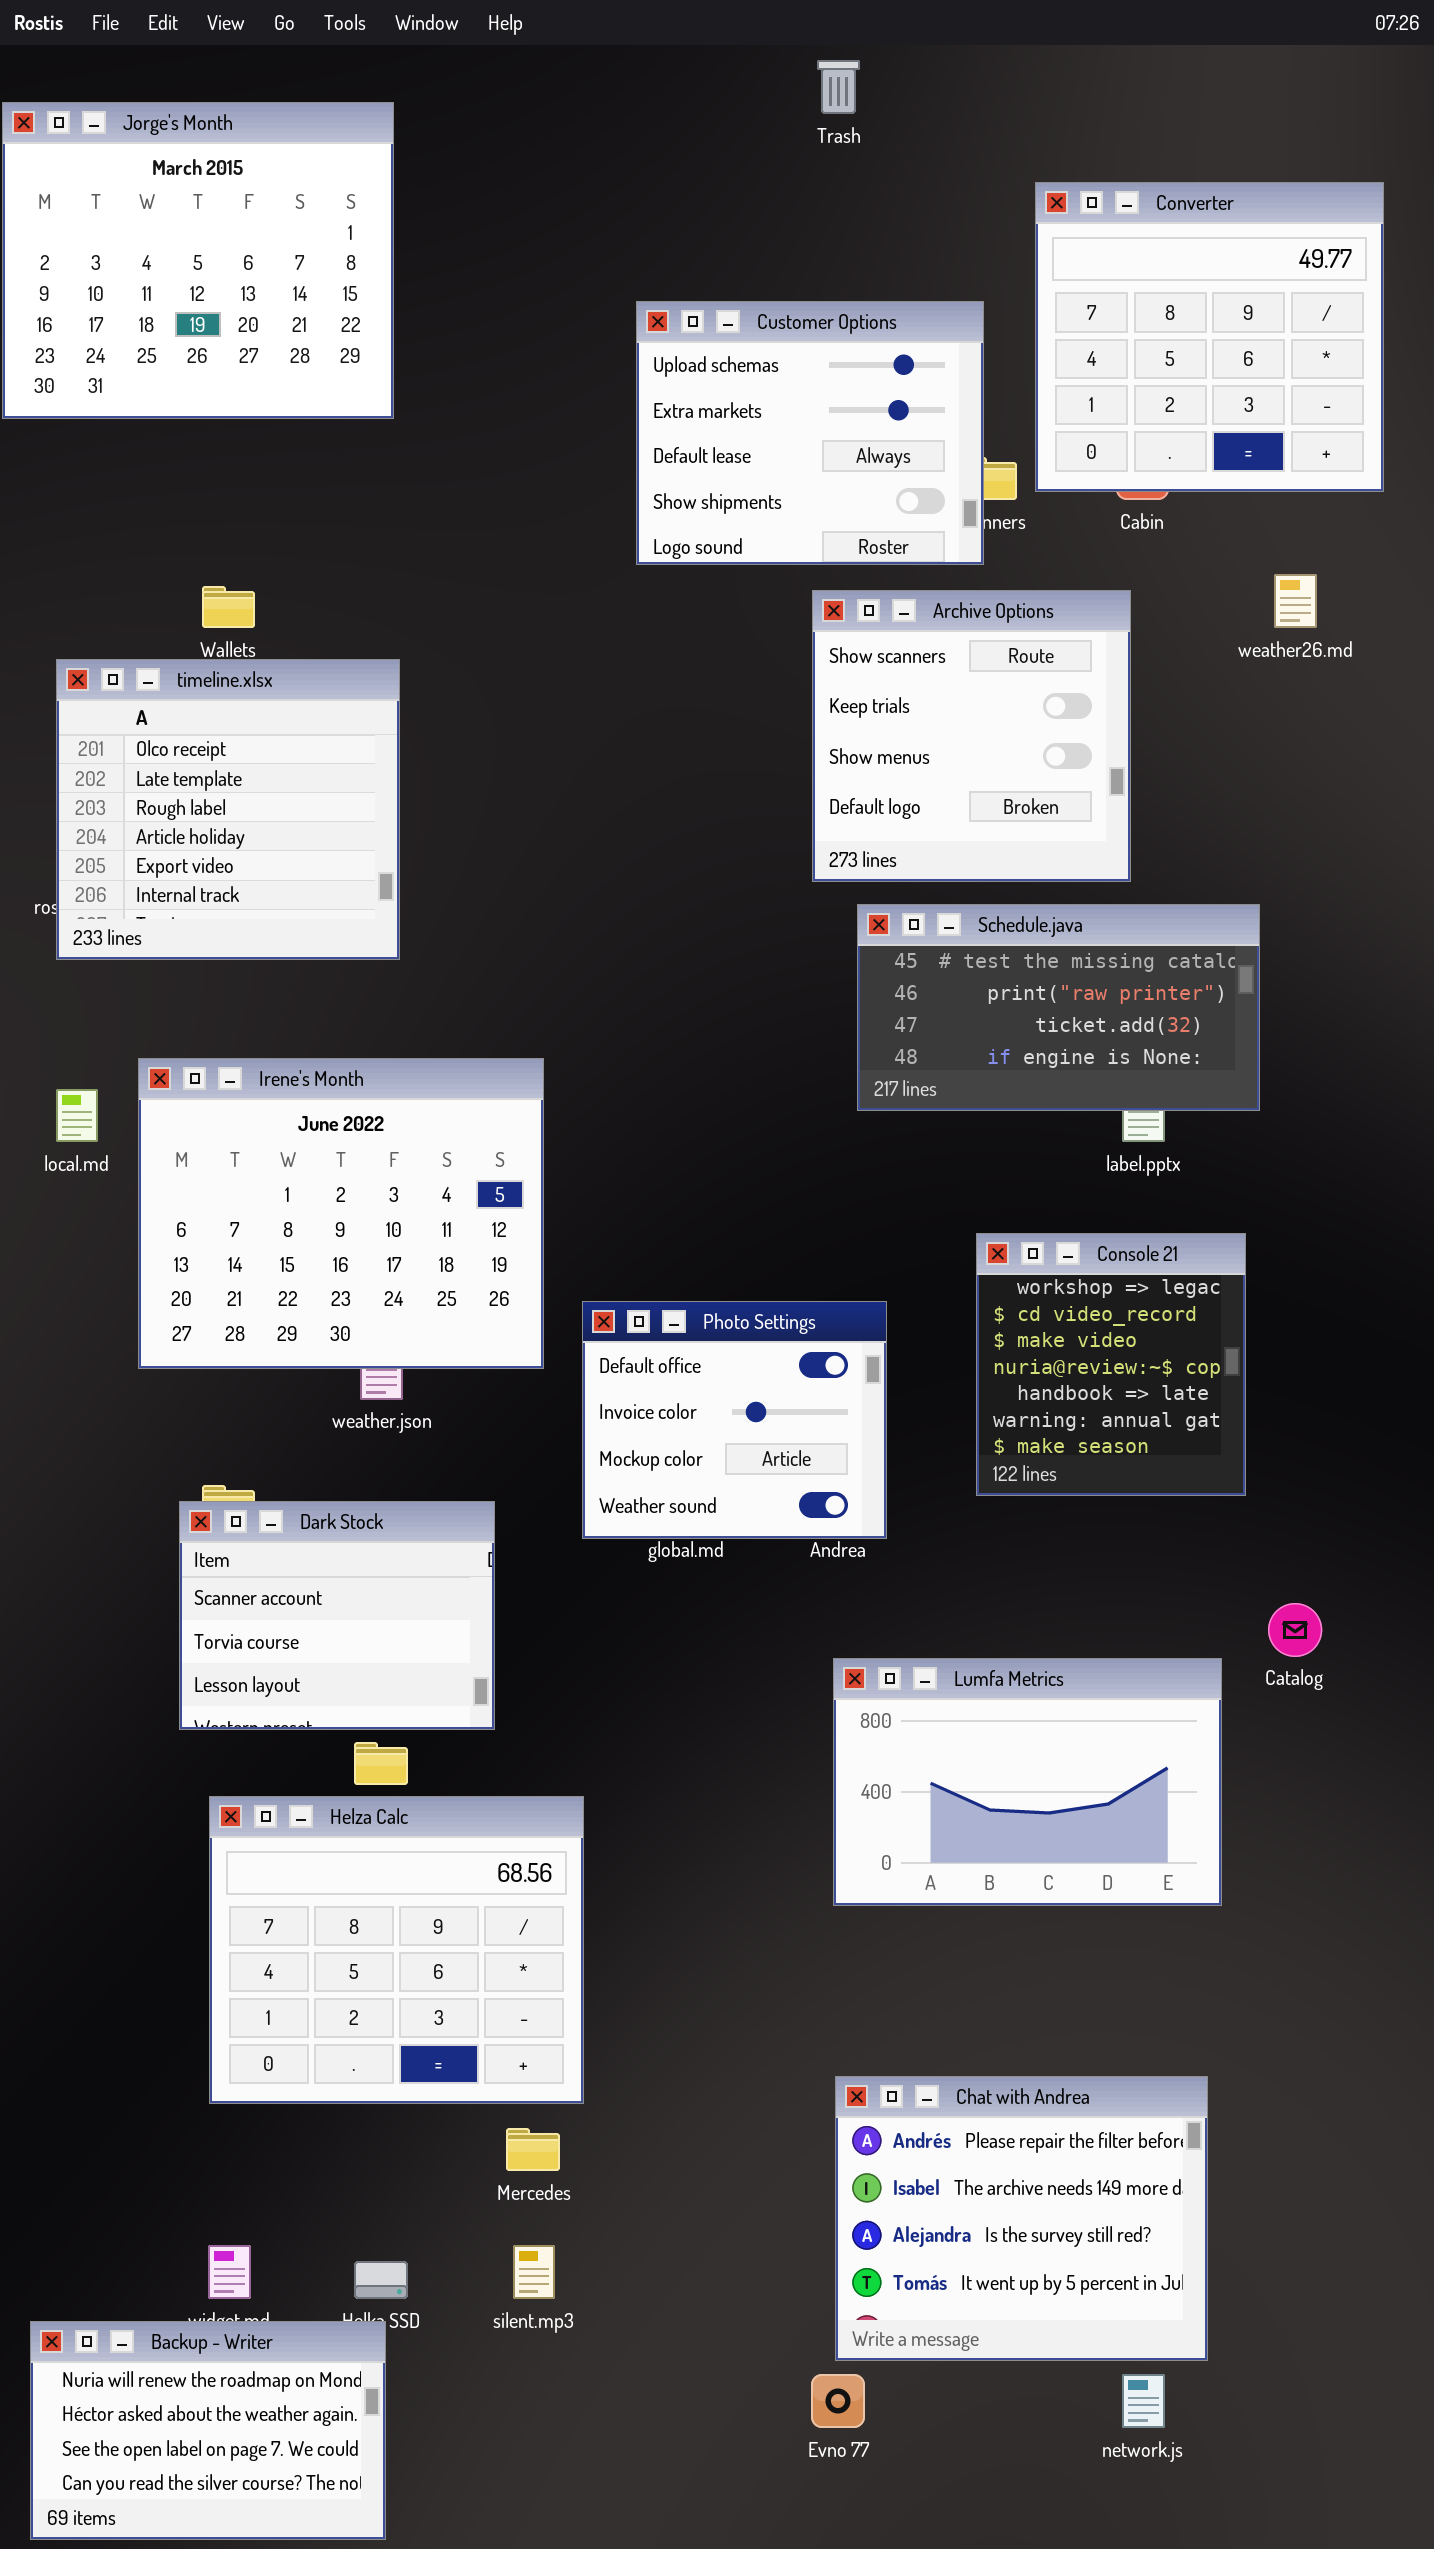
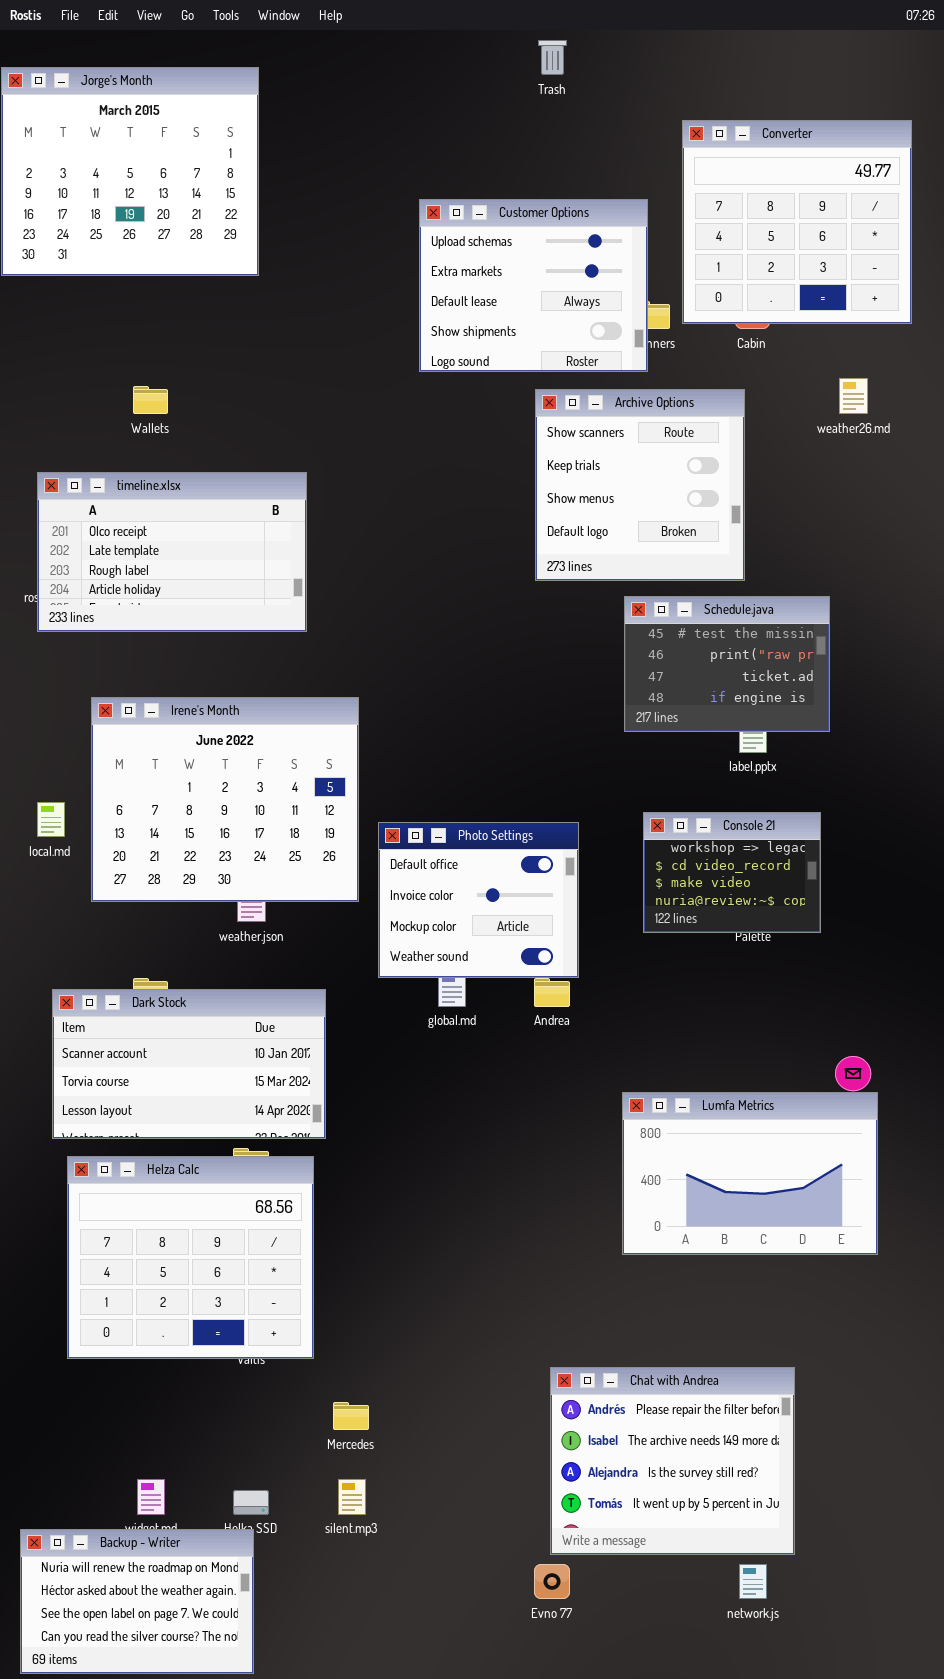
timeline.xlsx: [56,659,400,960] -> [37,472,307,632], resized
Schedule.java: [857,904,1260,1111] -> [624,596,830,732], resized
local.md: [56,1089,98,1142] -> [37,802,65,837], moved
Console 21: [976,1233,1246,1496] -> [643,812,821,933], resized
Photo Settings: [582,1301,887,1539] -> [378,822,579,978], moved
Dark Stock: [179,1501,495,1730] -> [52,989,326,1139], resized
Lumfa Metrics: [833,1658,1222,1906] -> [622,1092,878,1255], moved
Helza Calc: [209,1796,584,2104] -> [67,1156,314,1359], moved

